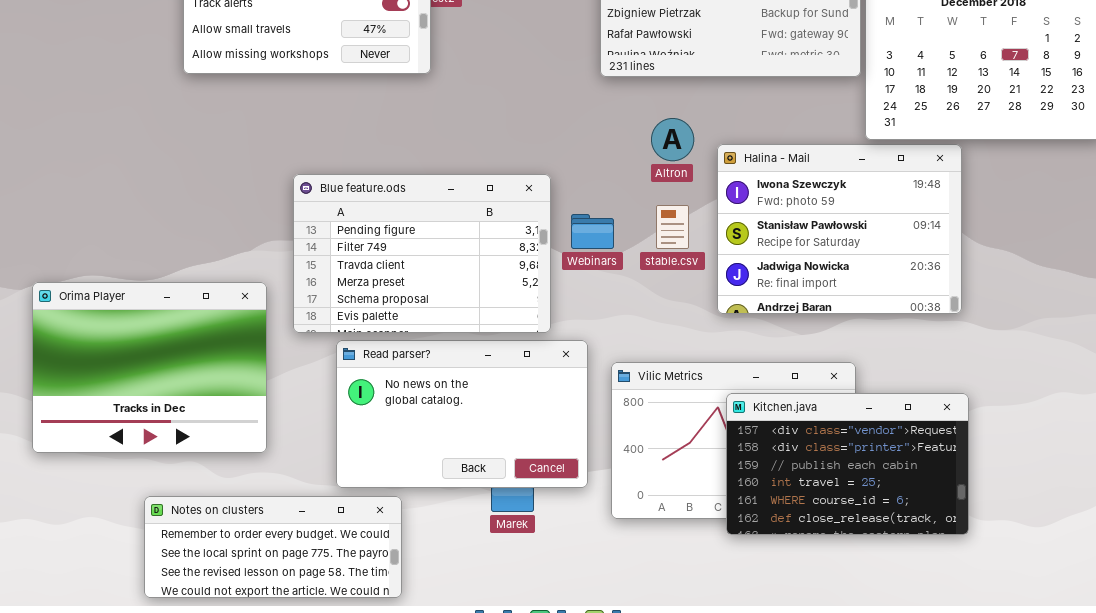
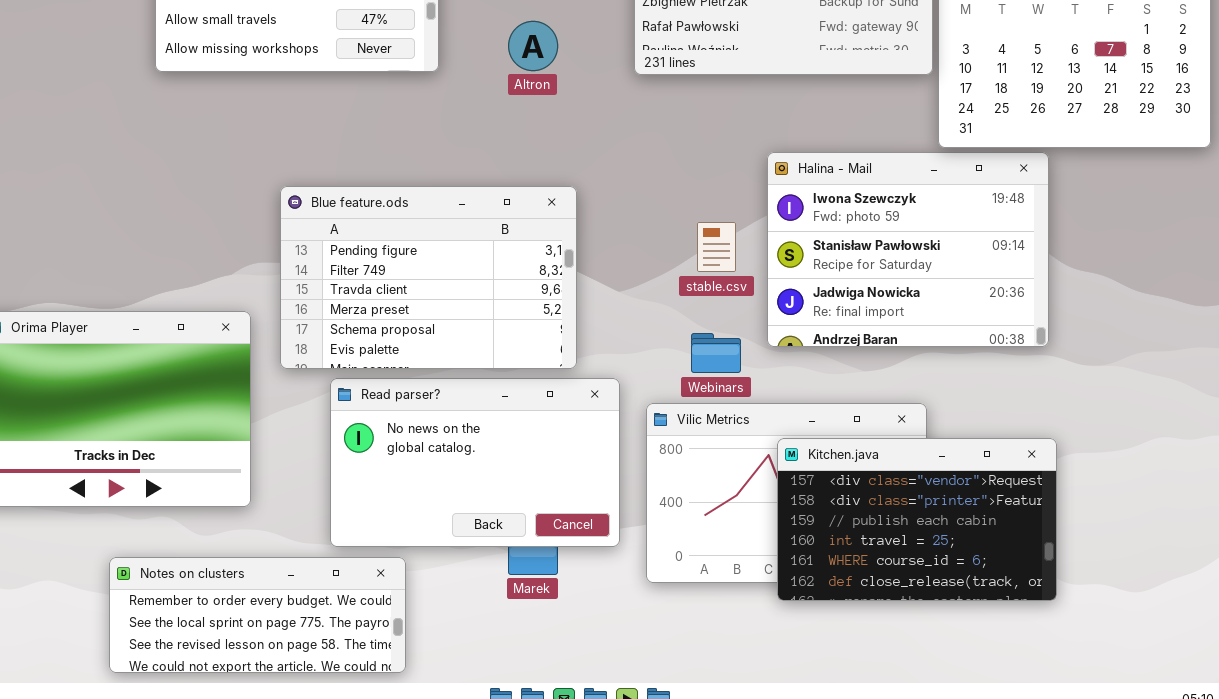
Altron: [651,118,694,161] -> [508,21,558,71], moved
Webinars: [571,214,614,249] -> [691,333,741,373], moved

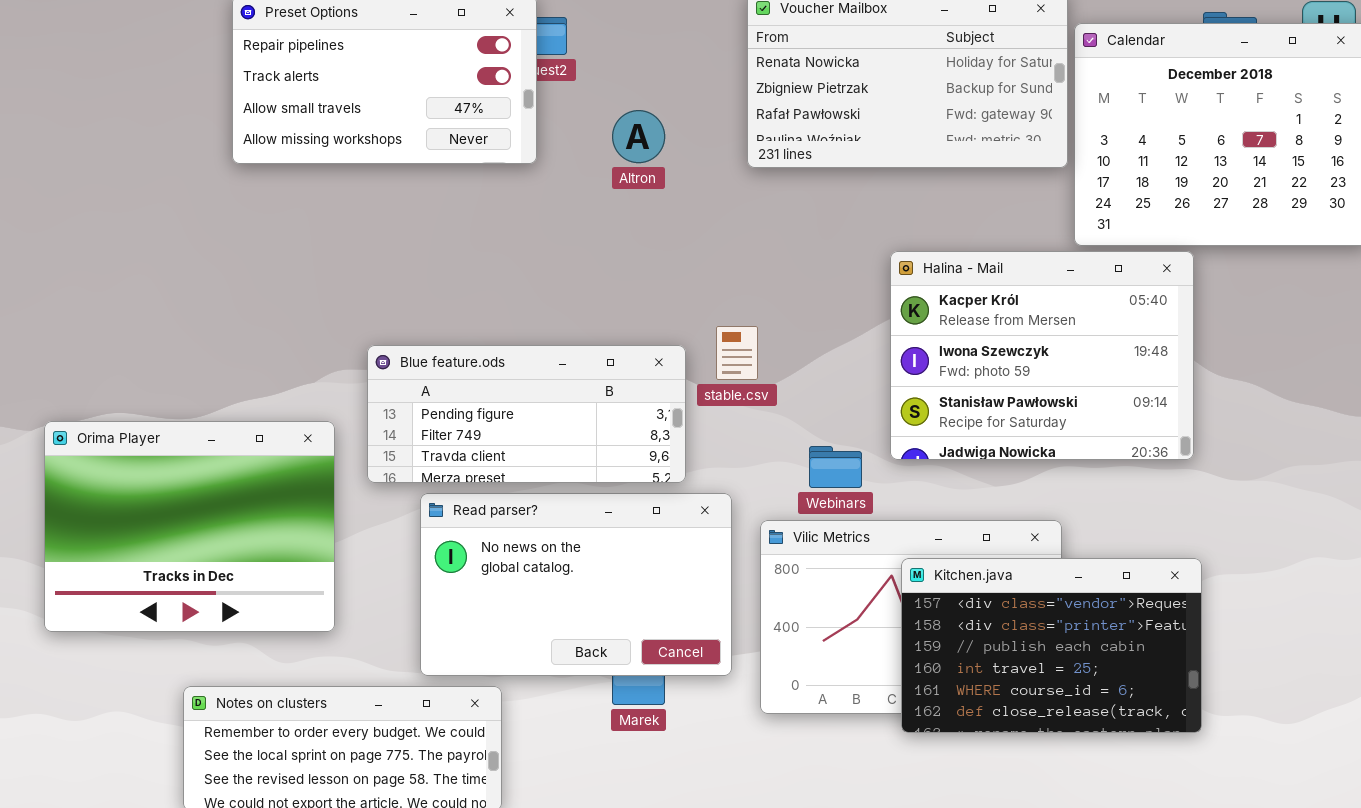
Halina - Mail: [767,152,1049,347] -> [890,251,1194,460], scrolled up 1 row
Blue feature.ods: [280,186,577,369] -> [367,345,686,483], resized
stable.csv: [697,222,736,272] -> [716,326,758,380], moved

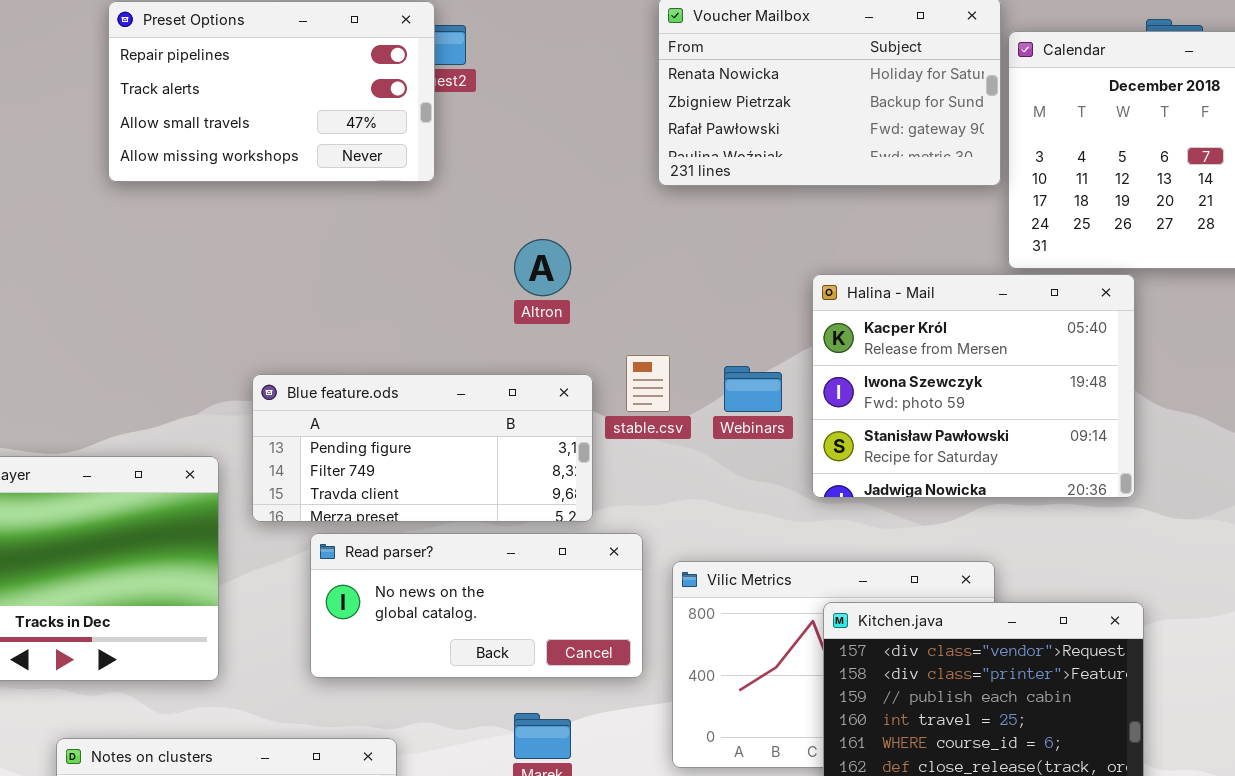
Altron: [612,110,665,163] -> [514,239,571,296], moved
Webinars: [809,446,862,488] -> [724,366,782,412], moved
Read parser?: [420,493,732,676] -> [310,533,643,678], resized

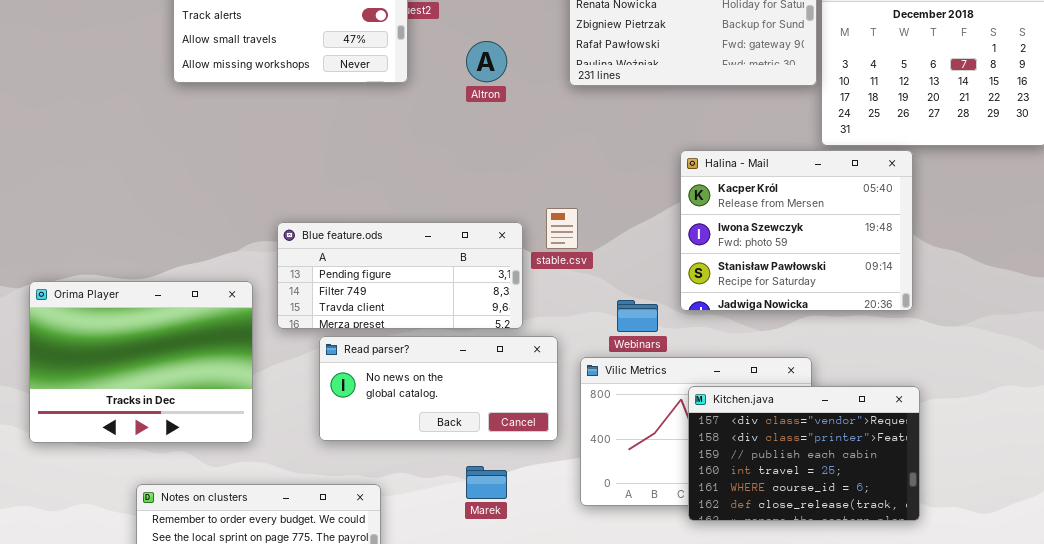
Altron: [514,239,571,296] -> [466,41,507,82], moved
Webinars: [724,366,782,412] -> [617,300,658,332], moved

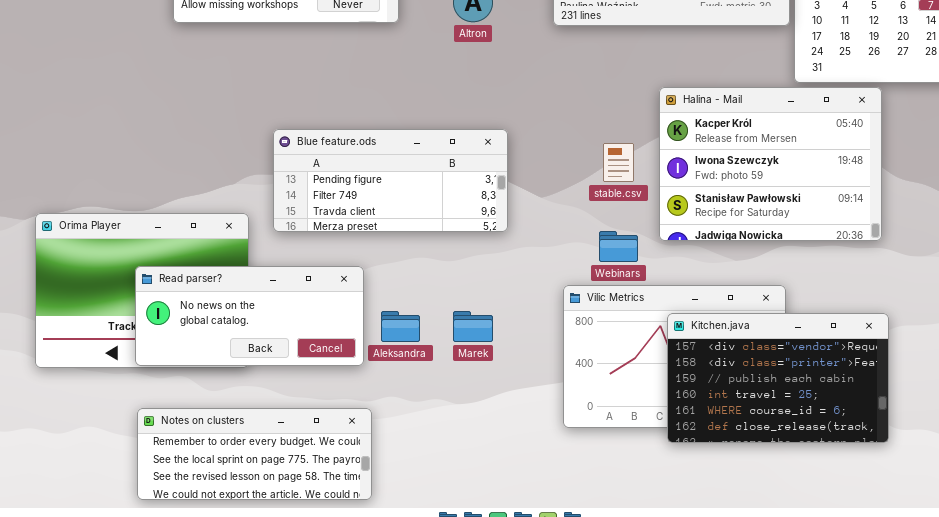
stable.csv: [546,208,578,249] -> [603,143,634,182], moved
Blue feature.ods: [277,222,523,329] -> [273,129,508,232], moved
Read parser?: [319,336,558,441] -> [135,266,364,366], moved
Marek: [466,466,507,499] -> [453,311,493,342], moved

